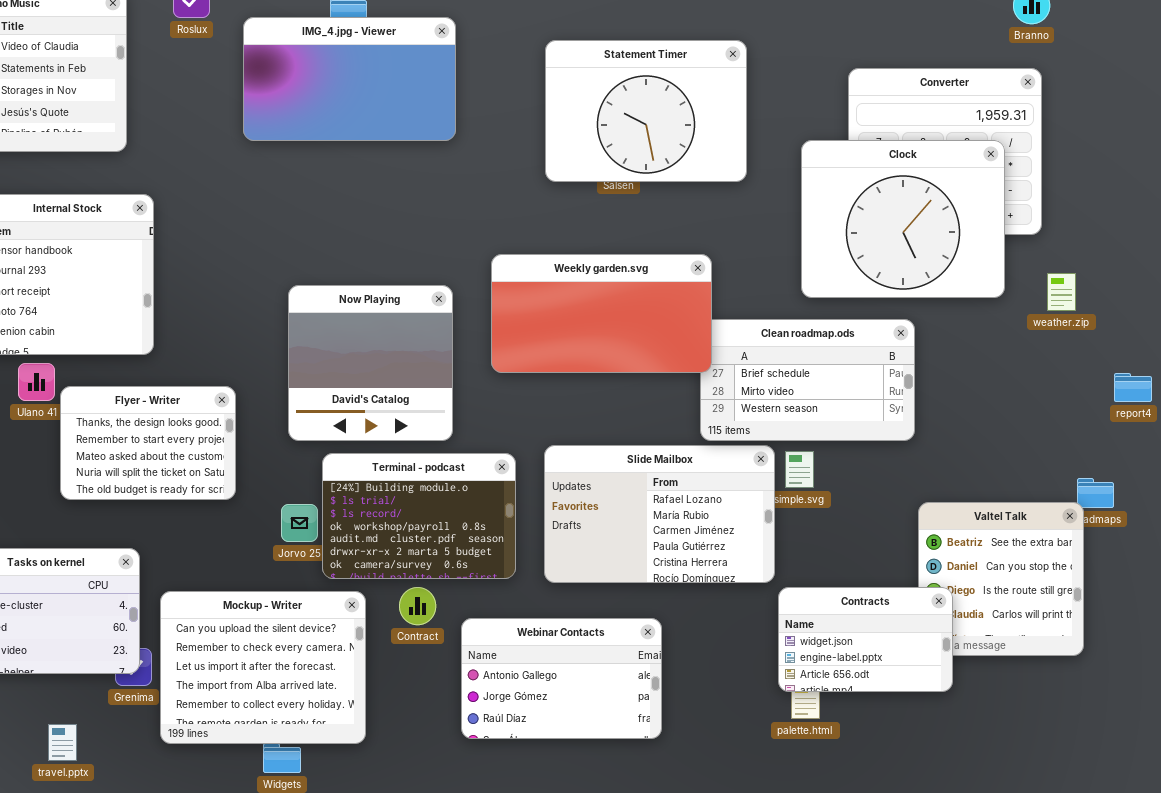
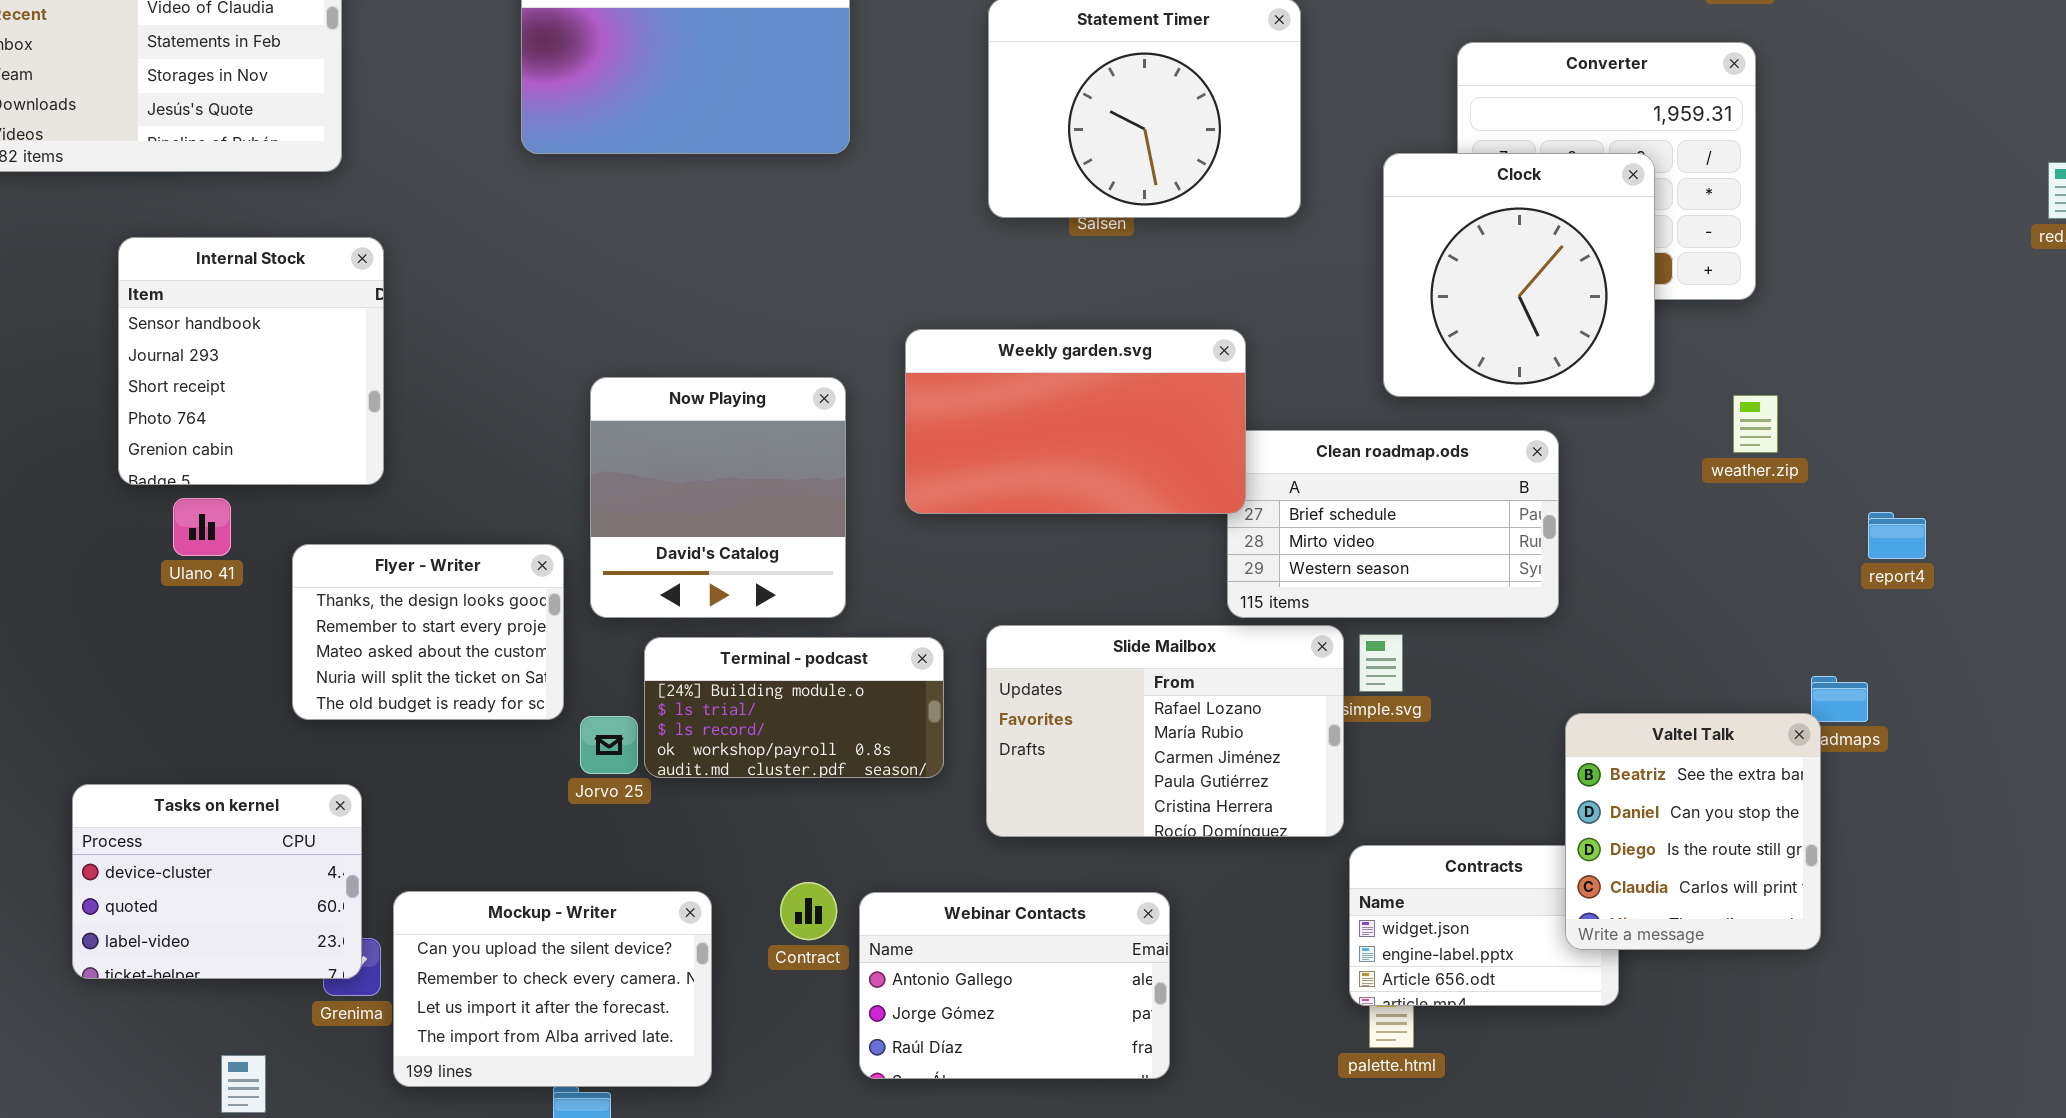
Clock: [801,140,1005,298] -> [1383,153,1655,397], resized
weather.zip: [1047,273,1076,311] -> [1733,395,1778,453], moved
Flyer - Writer: [60,386,236,500] -> [292,544,564,720], moved
Terminal - podcast: [322,453,516,579] -> [644,637,944,778], resized
Valtel Talk: [918,502,1084,656] -> [1565,713,1821,950], raised
Contract: [399,587,436,625] -> [780,882,837,940], moved
Mockup - Writer: [160,591,366,744] -> [393,891,712,1087], resized

